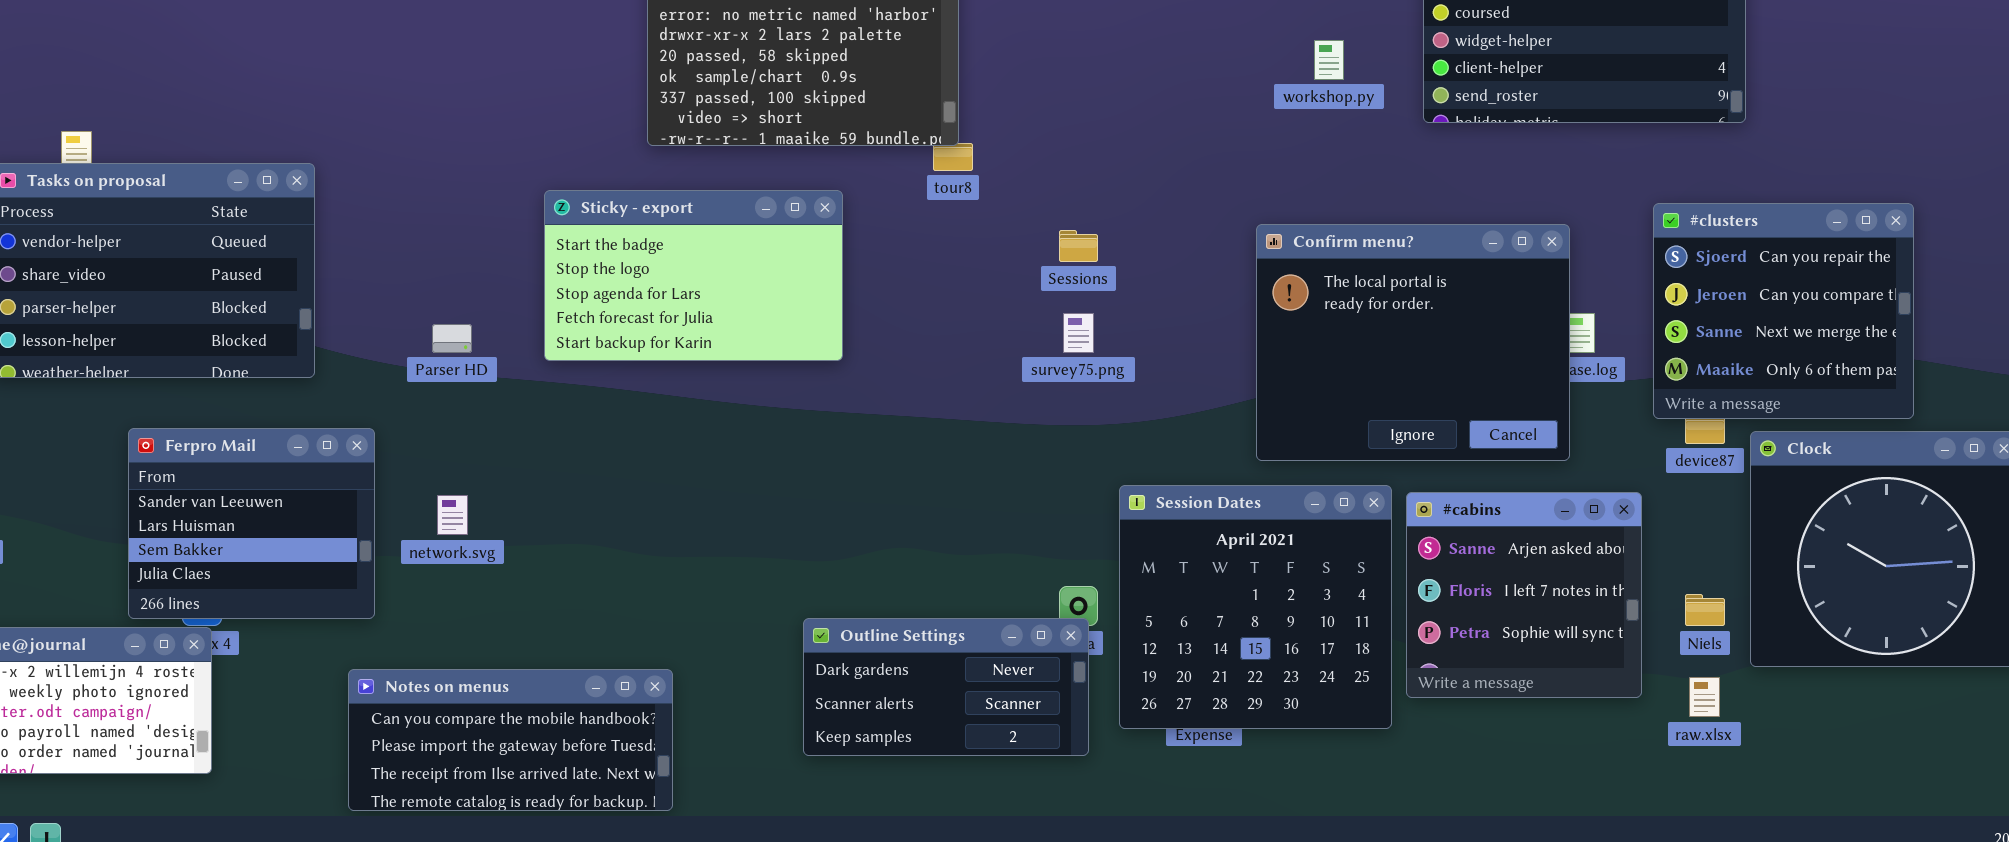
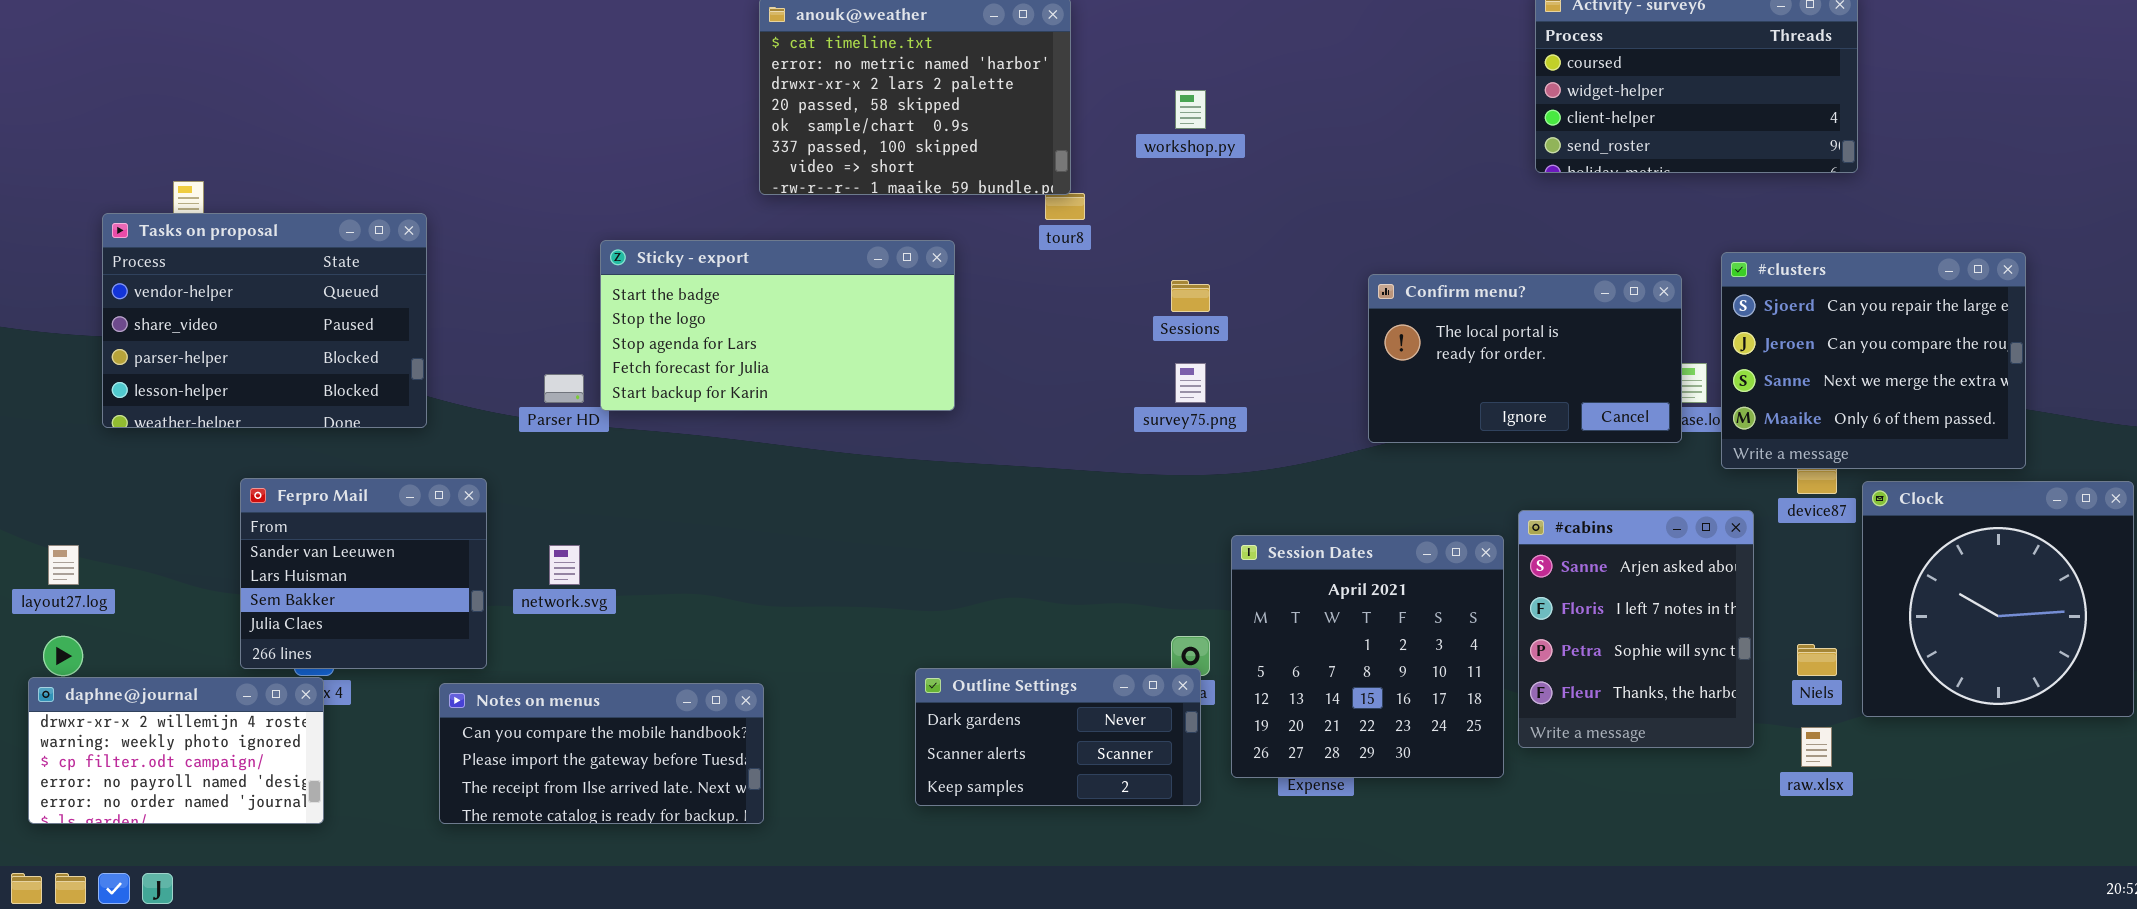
workshop.py: [1314,40,1344,80] -> [1175,90,1206,129], moved
Sticky - export: [544,190,843,361] -> [600,240,955,411], resized
#clusters: [1653,203,1914,419] -> [1721,252,2026,469], resized
Confirm menu?: [1256,224,1570,461] -> [1368,274,1682,443], resized
#cabins: [1406,492,1642,698] -> [1518,510,1754,748], resized
Notes on menus: [348,669,673,811] -> [439,683,764,824], moved

